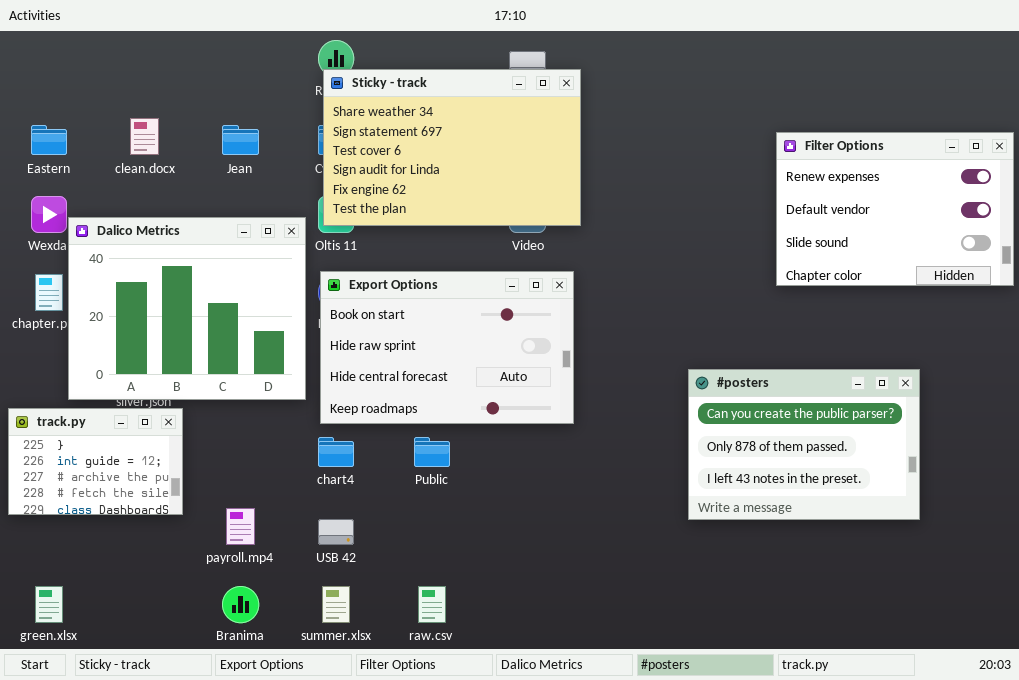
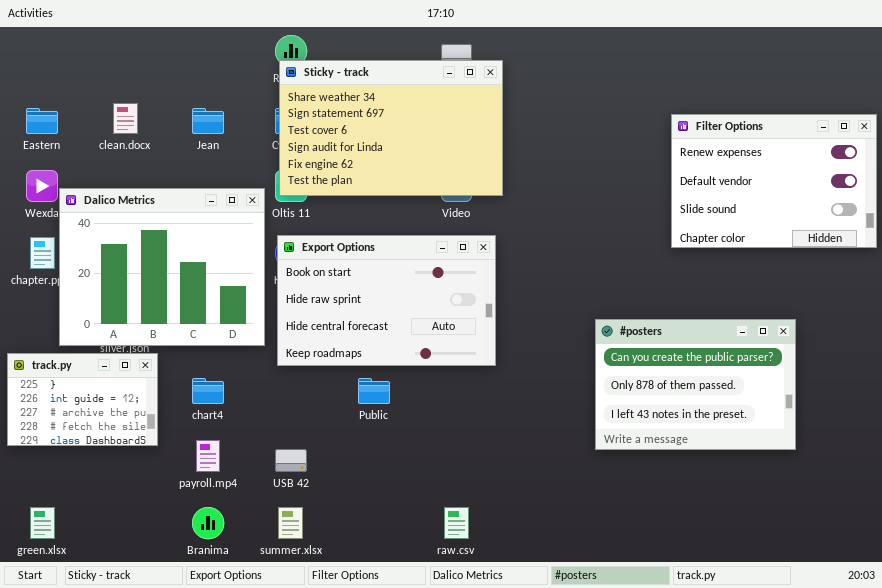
chart4: [318,437,354,467] -> [192,378,224,404], moved
raw.csv: [418,586,446,623] -> [444,507,469,539], moved

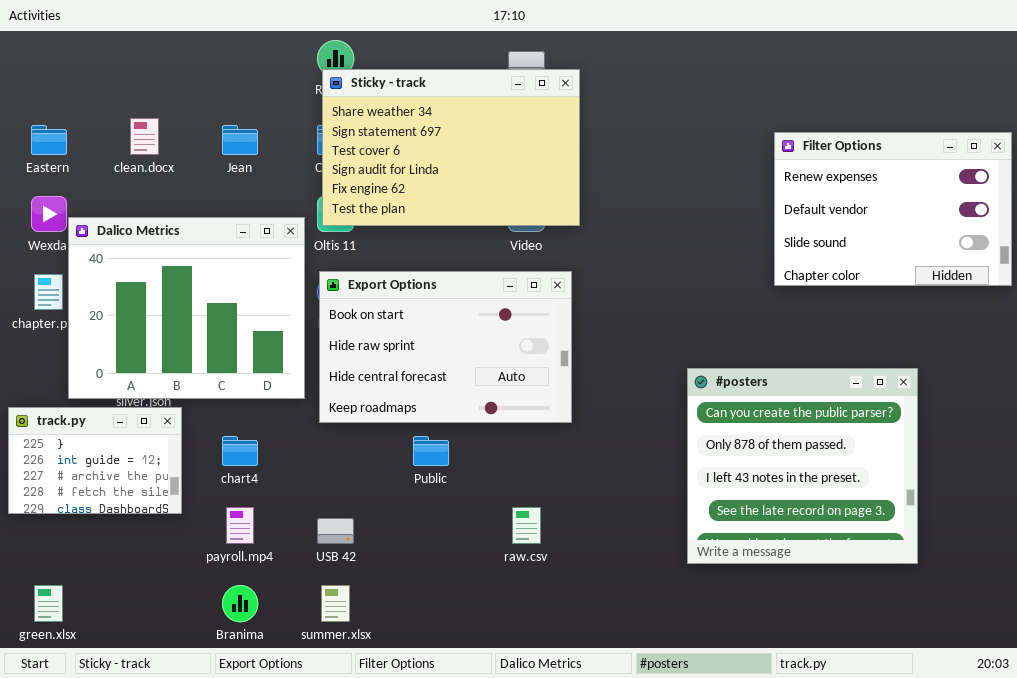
#posters: [595,319,796,450] -> [687,368,918,564], resized
raw.csv: [444,507,469,539] -> [512,507,541,544], moved

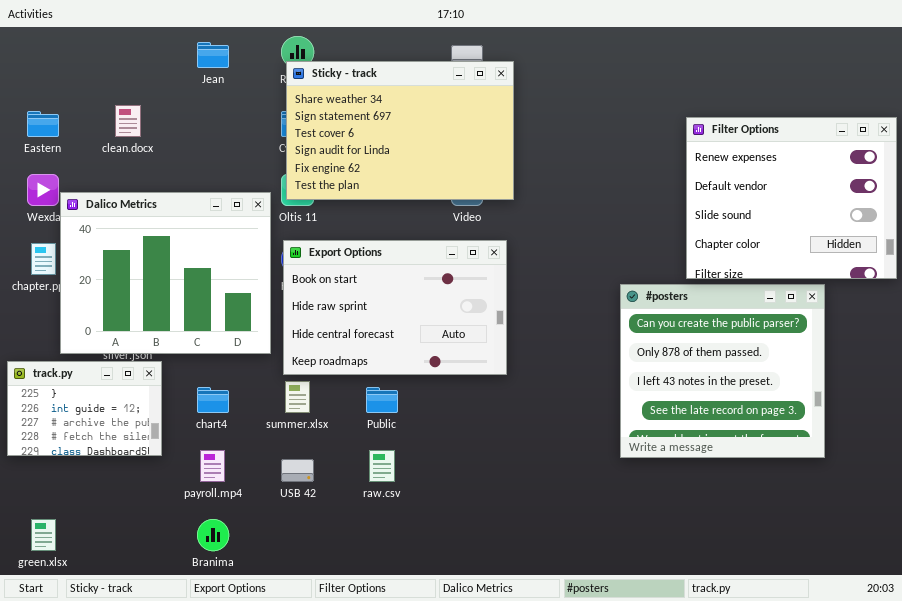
Jean: [222,125,258,155] -> [197,42,229,68], moved
Filter Options: [774,132,1012,286] -> [686,117,897,279], resized
#posters: [687,368,918,564] -> [620,284,825,458], moved
raw.csv: [512,507,541,544] -> [369,450,395,482], moved
summer.xlsx: [321,585,350,622] -> [285,381,310,413], moved

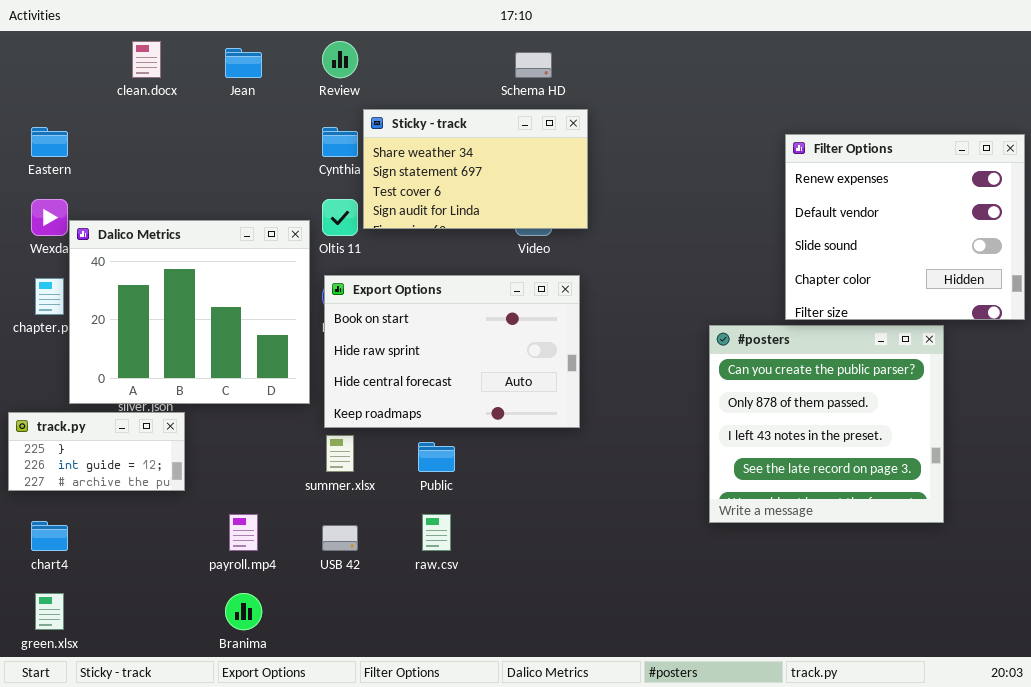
Sticky - track: [286,61,514,200] -> [363,109,588,229], resized
clean.docx: [115,105,141,137] -> [132,41,161,78], moved
track.py: [7,361,162,456] -> [8,412,185,491], resized
chart4: [197,387,229,413] -> [31,521,68,551], moved

